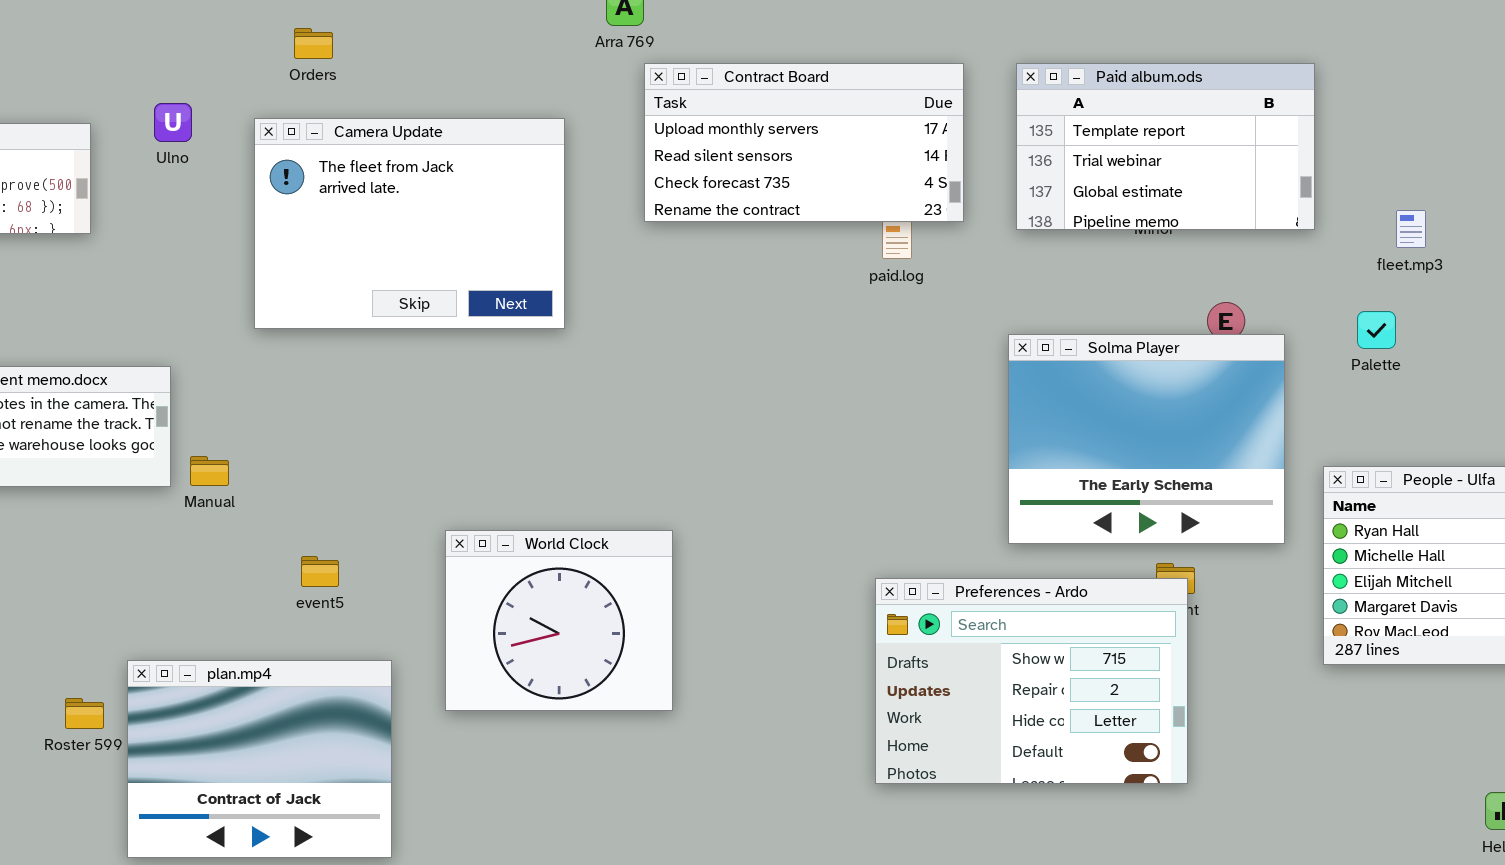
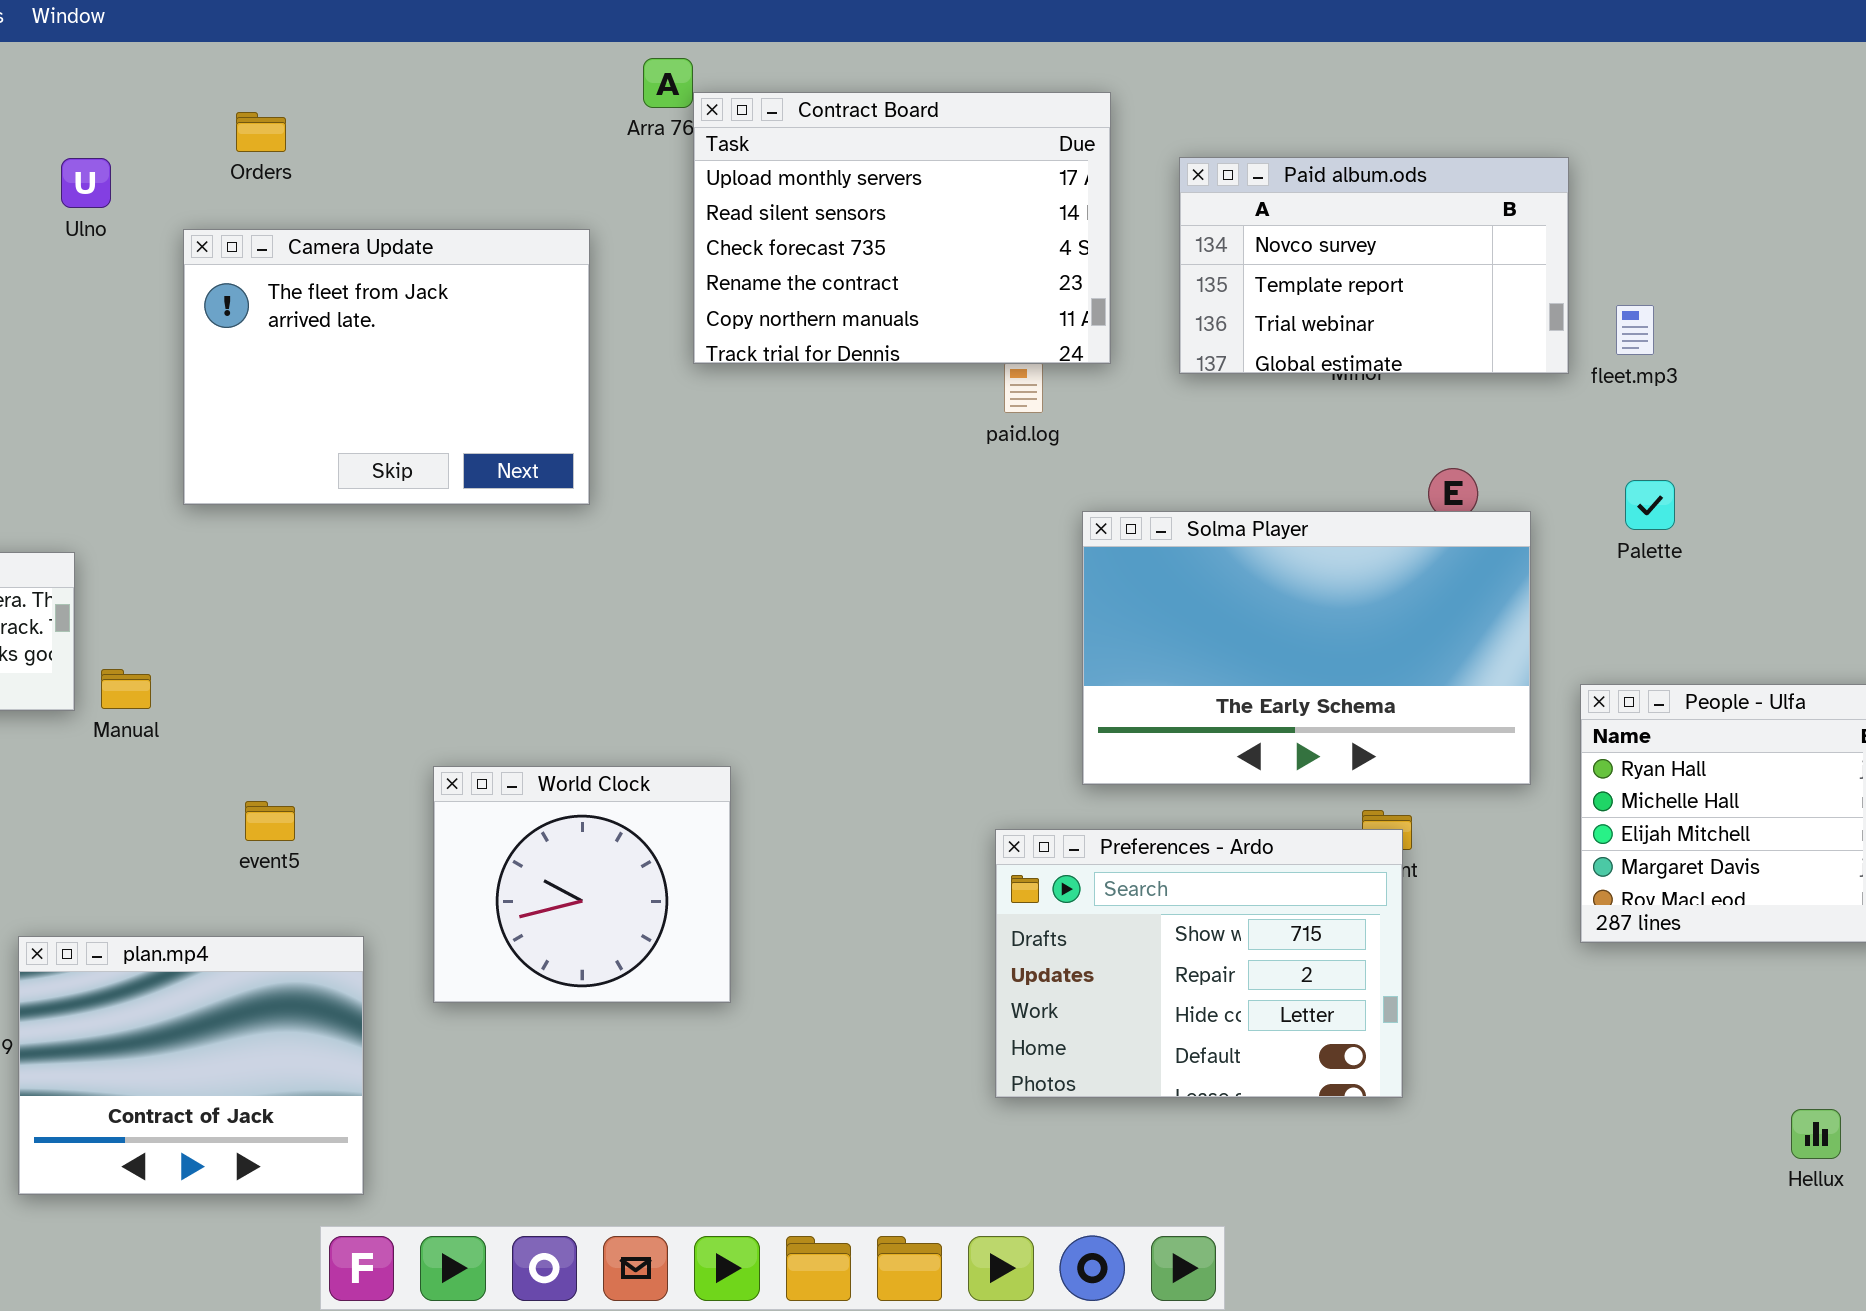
Contract Board: [644,63,964,222] -> [693,92,1111,364], resized
Paid album.ods: [1016,63,1315,230] -> [1179,157,1569,374], scrolled up 1 row
Ulno: [154,103,192,142] -> [61,158,111,208], moved
fleet.mp3: [1396,210,1426,248] -> [1616,305,1654,355], moved
Solma Player: [1008,334,1285,544] -> [1082,511,1531,785], resized

